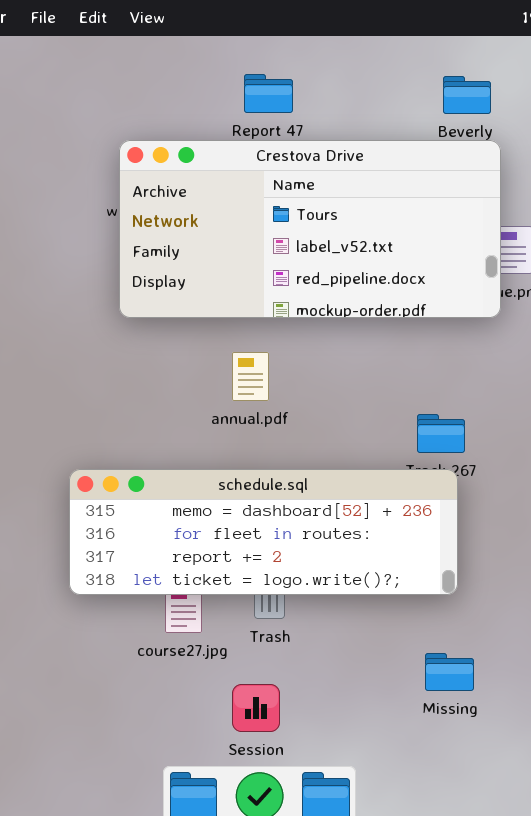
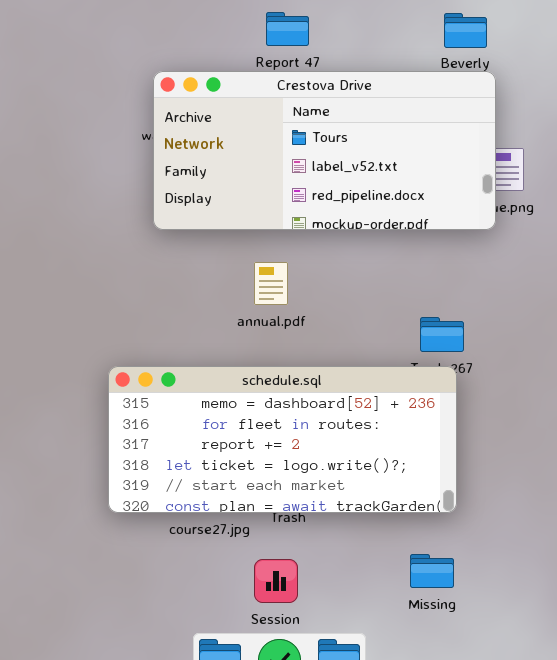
schedule.sql: [69,469,458,595] -> [108,366,457,513], resized
Missing: [425,653,474,691] -> [410,554,454,588], moved

